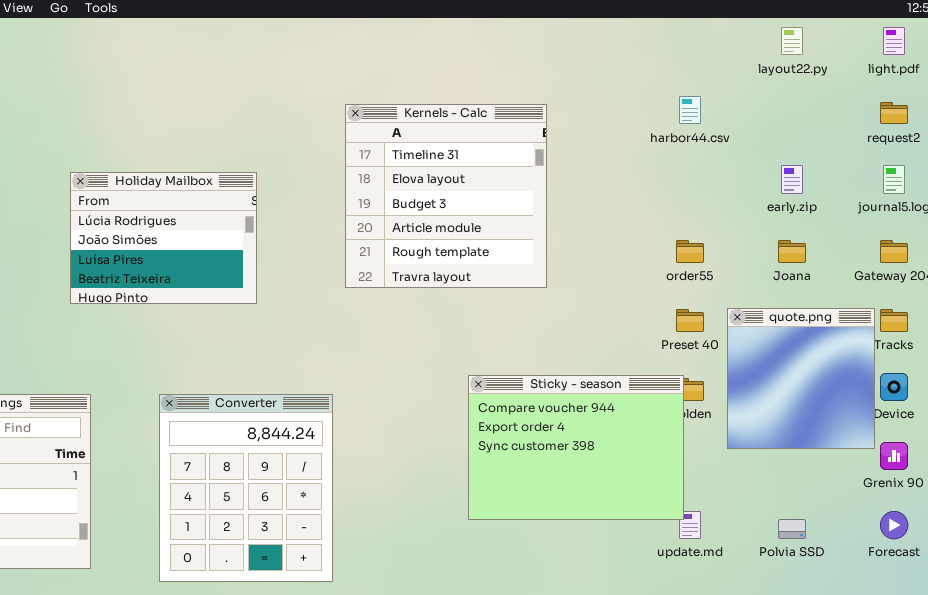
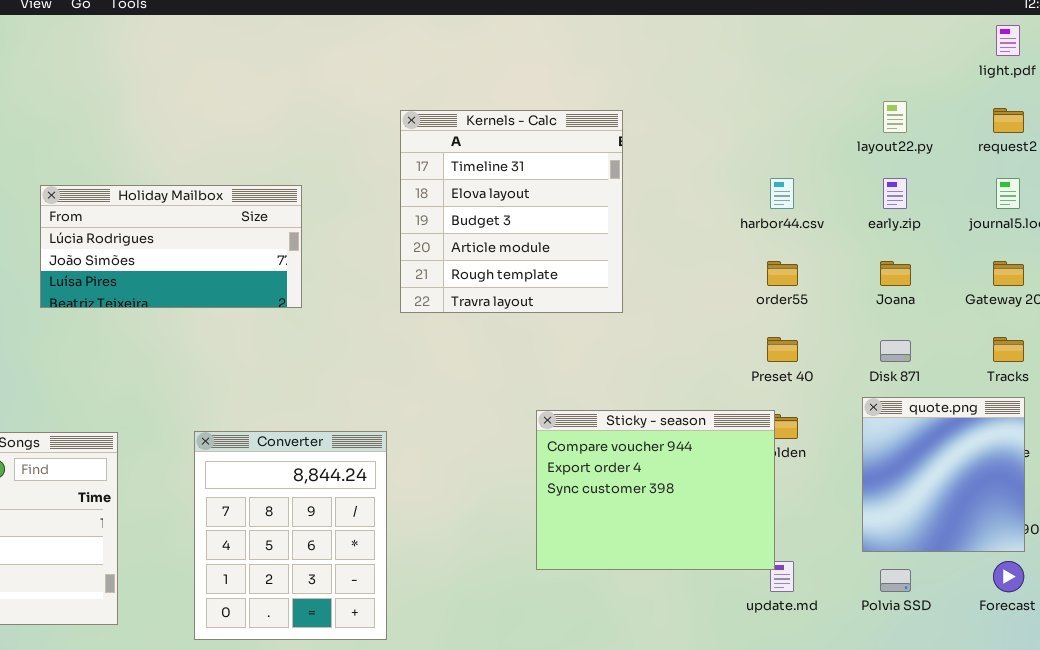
layout22.py: [781,27,803,55] -> [883,101,907,133], moved
harbor44.csv: [679,96,701,124] -> [770,178,794,209], moved
Holiday Mailbox: [70,172,257,304] -> [40,185,302,308], resized
quote.png: [727,308,875,449] -> [862,397,1025,552], moved

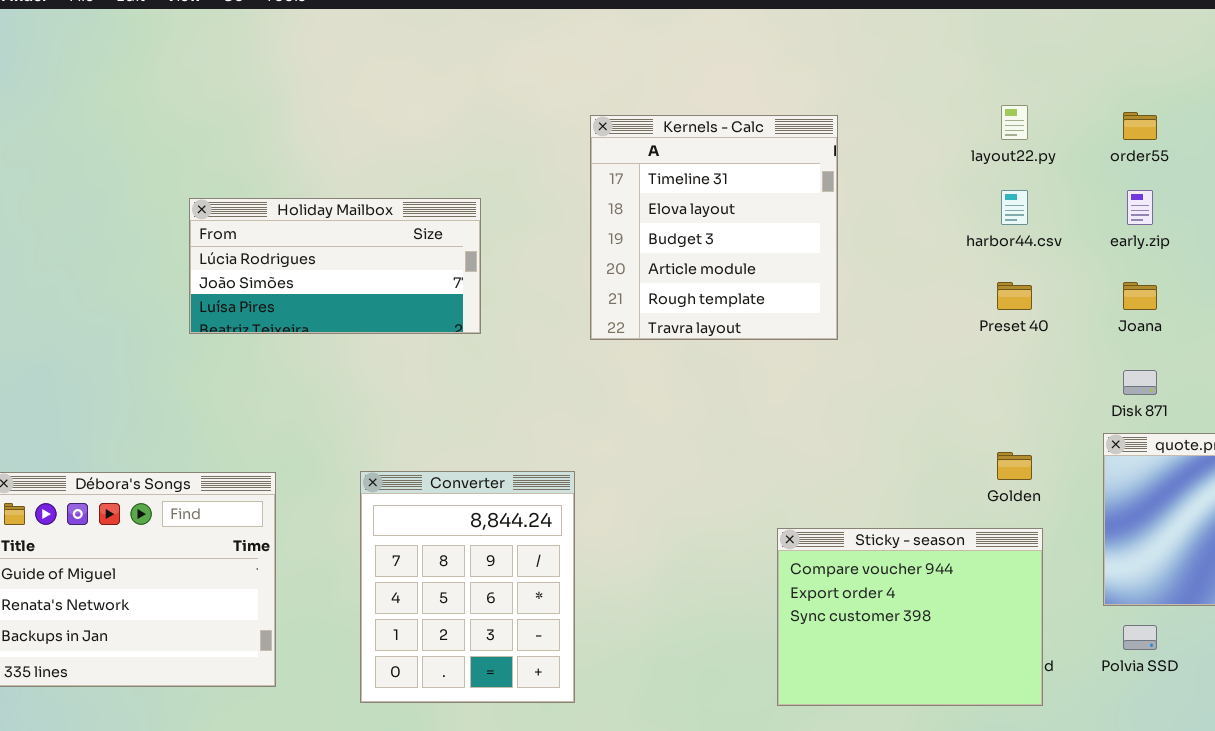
layout22.py: [883,101,907,133] -> [1001,105,1028,140], moved
order55: [767,261,798,286] -> [1123,112,1157,140], moved
Preset 40: [767,337,798,362] -> [997,282,1032,310], moved
Sticky - season: [536,410,775,570] -> [777,528,1043,706], moved

